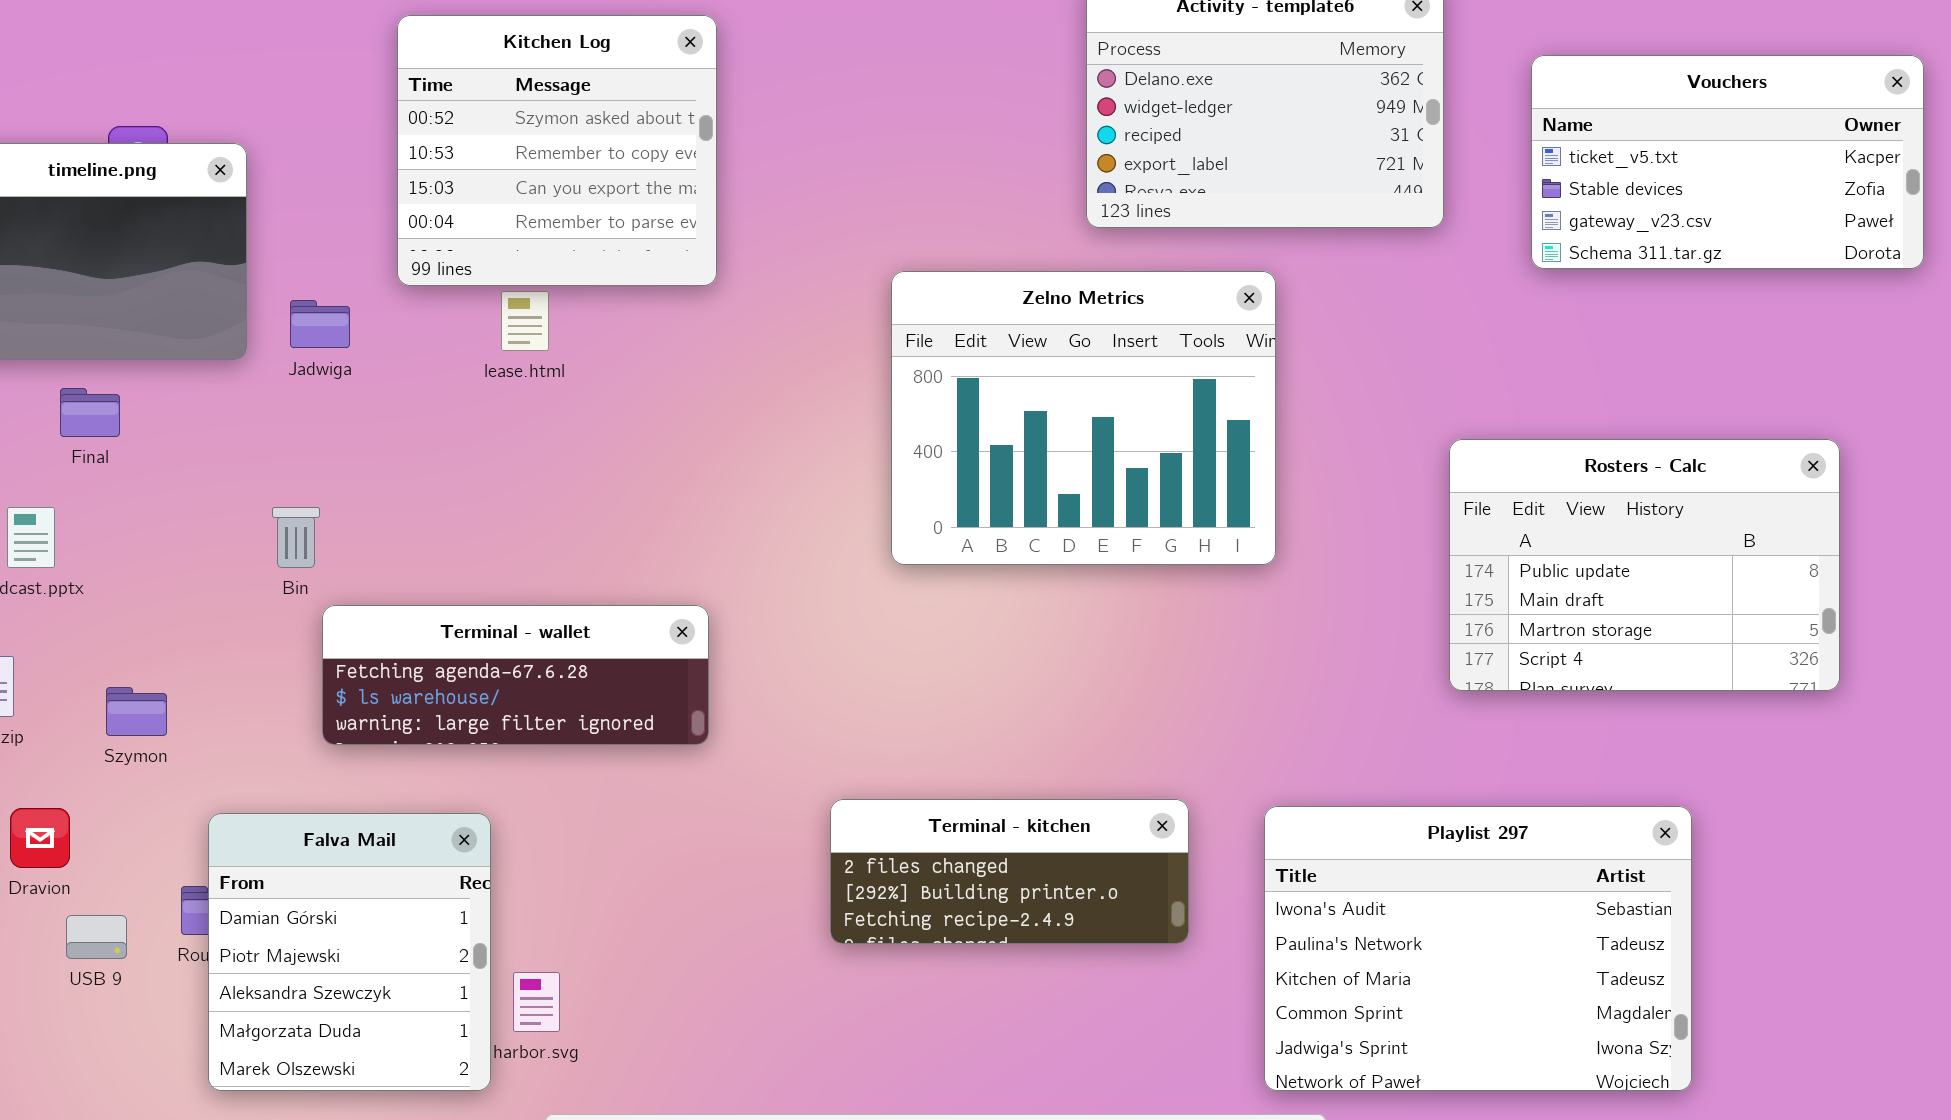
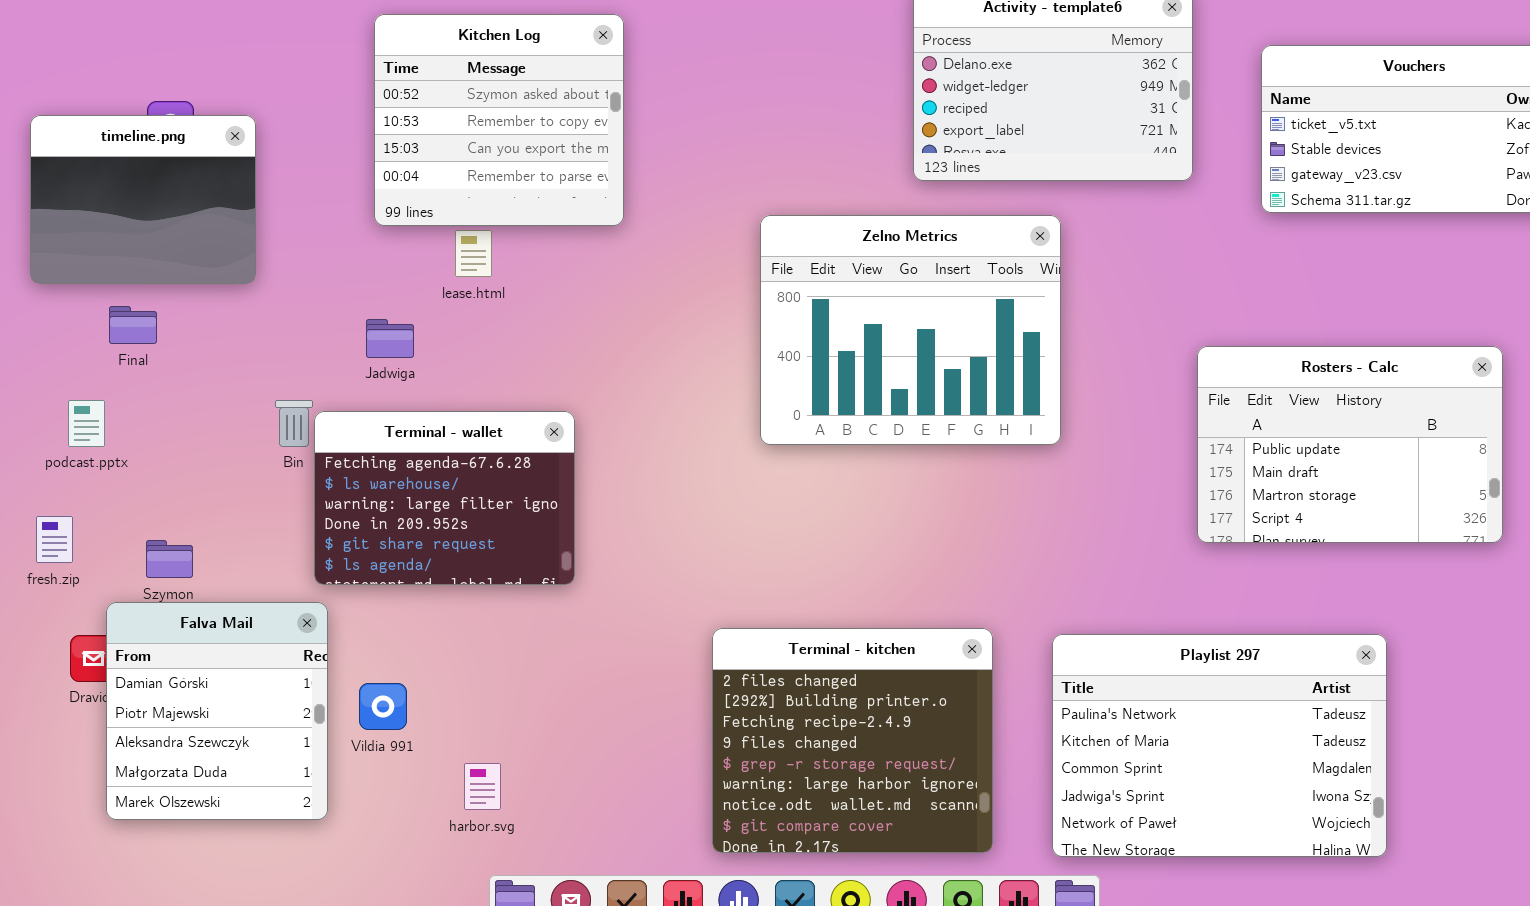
Jadwiga: [290,300,350,348] -> [366,319,414,358], moved
Terminal - wallet: [322,605,709,745] -> [314,411,575,585], resized
Terminal - kitchen: [830,799,1189,944] -> [712,628,993,853], resized
Playlist 297: [1264,806,1692,1091] -> [1052,634,1387,857], scrolled down 1 row
Falva Mail: [208,813,491,1091] -> [106,602,328,820], moved

